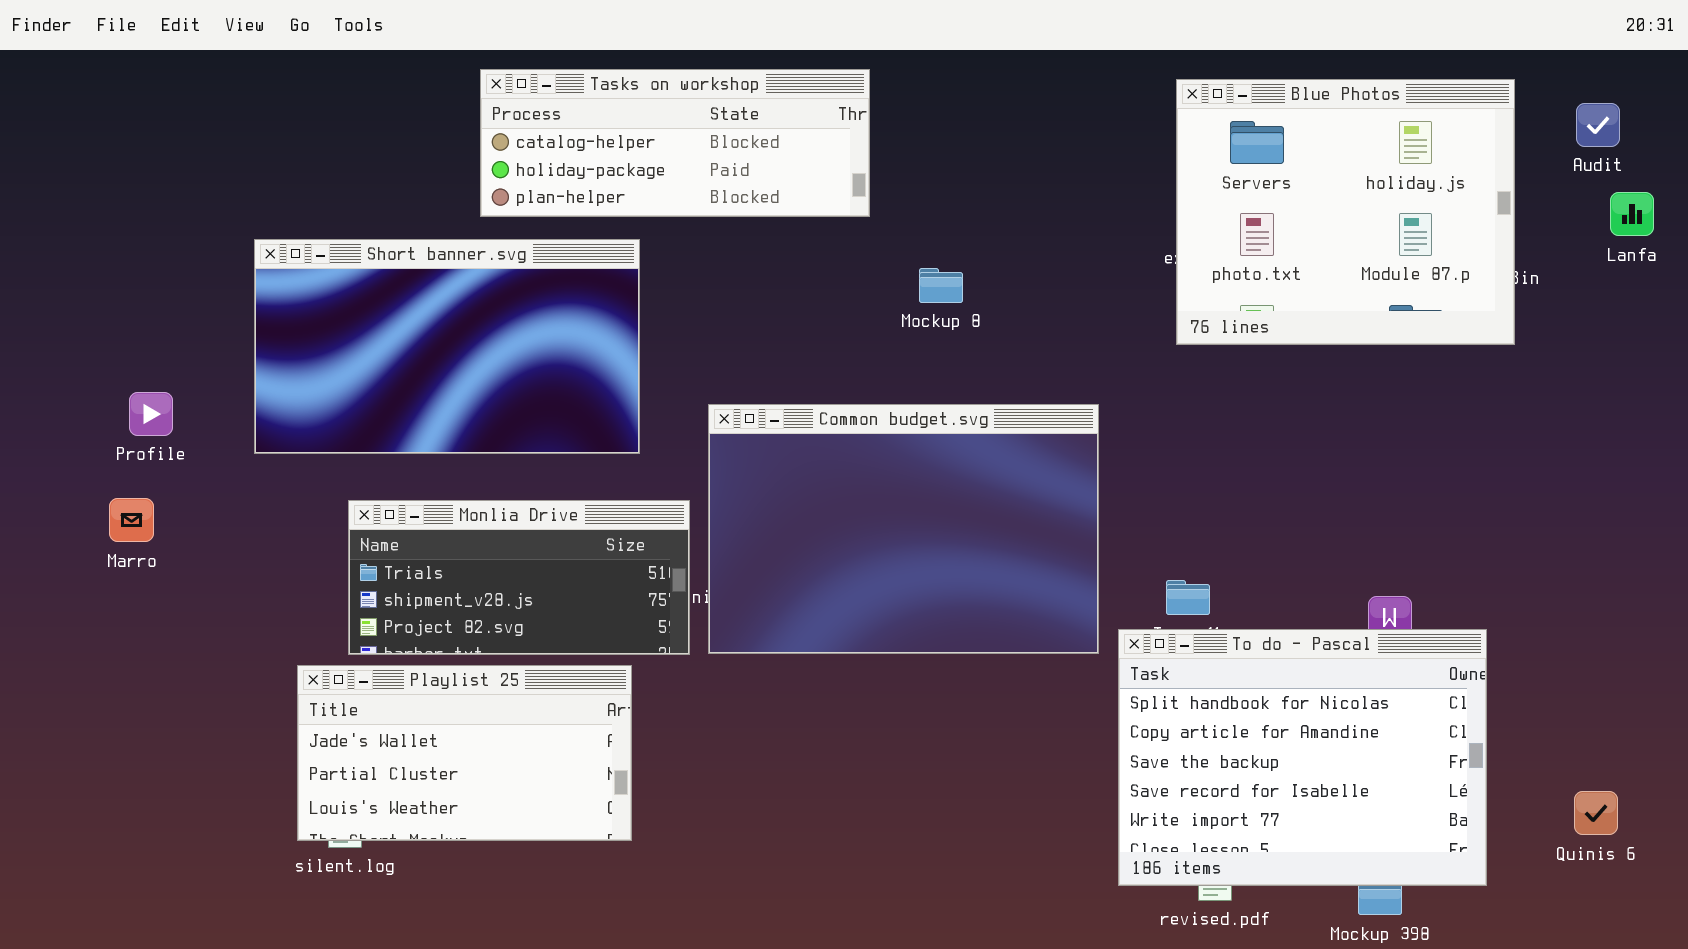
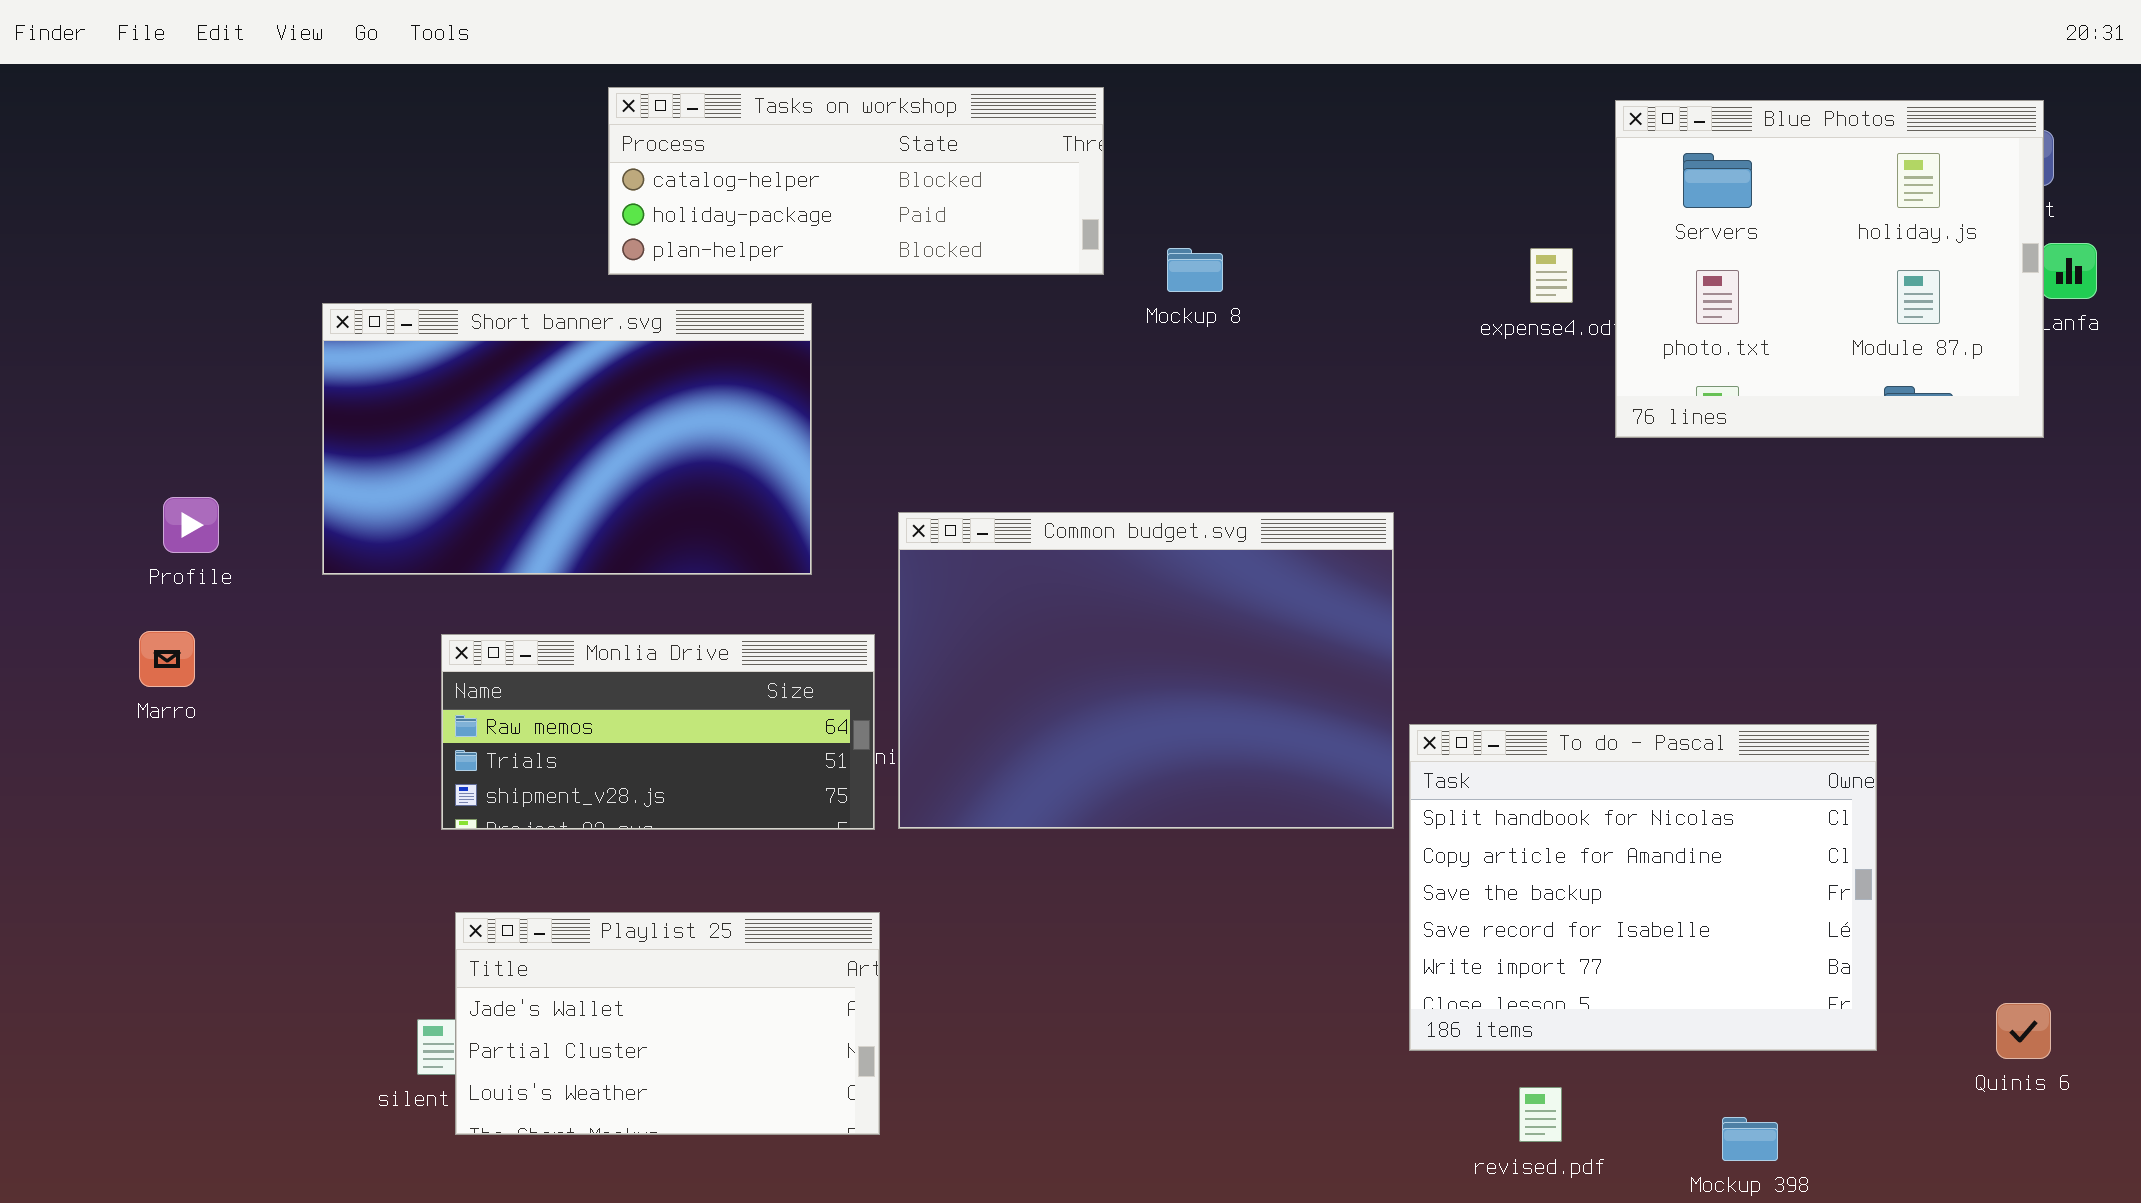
Blue Photos: [1176,79,1515,345] -> [1615,100,2044,438], moved
Mockup 8: [919,268,963,303] -> [1167,248,1223,292], moved
Monlia Drive: [348,500,690,655] -> [441,634,875,830], scrolled up 1 row
To do - Pascal: [1118,629,1487,886] -> [1409,724,1877,1051], moved
Playlist 25: [297,665,632,841] -> [455,912,880,1135], moved

